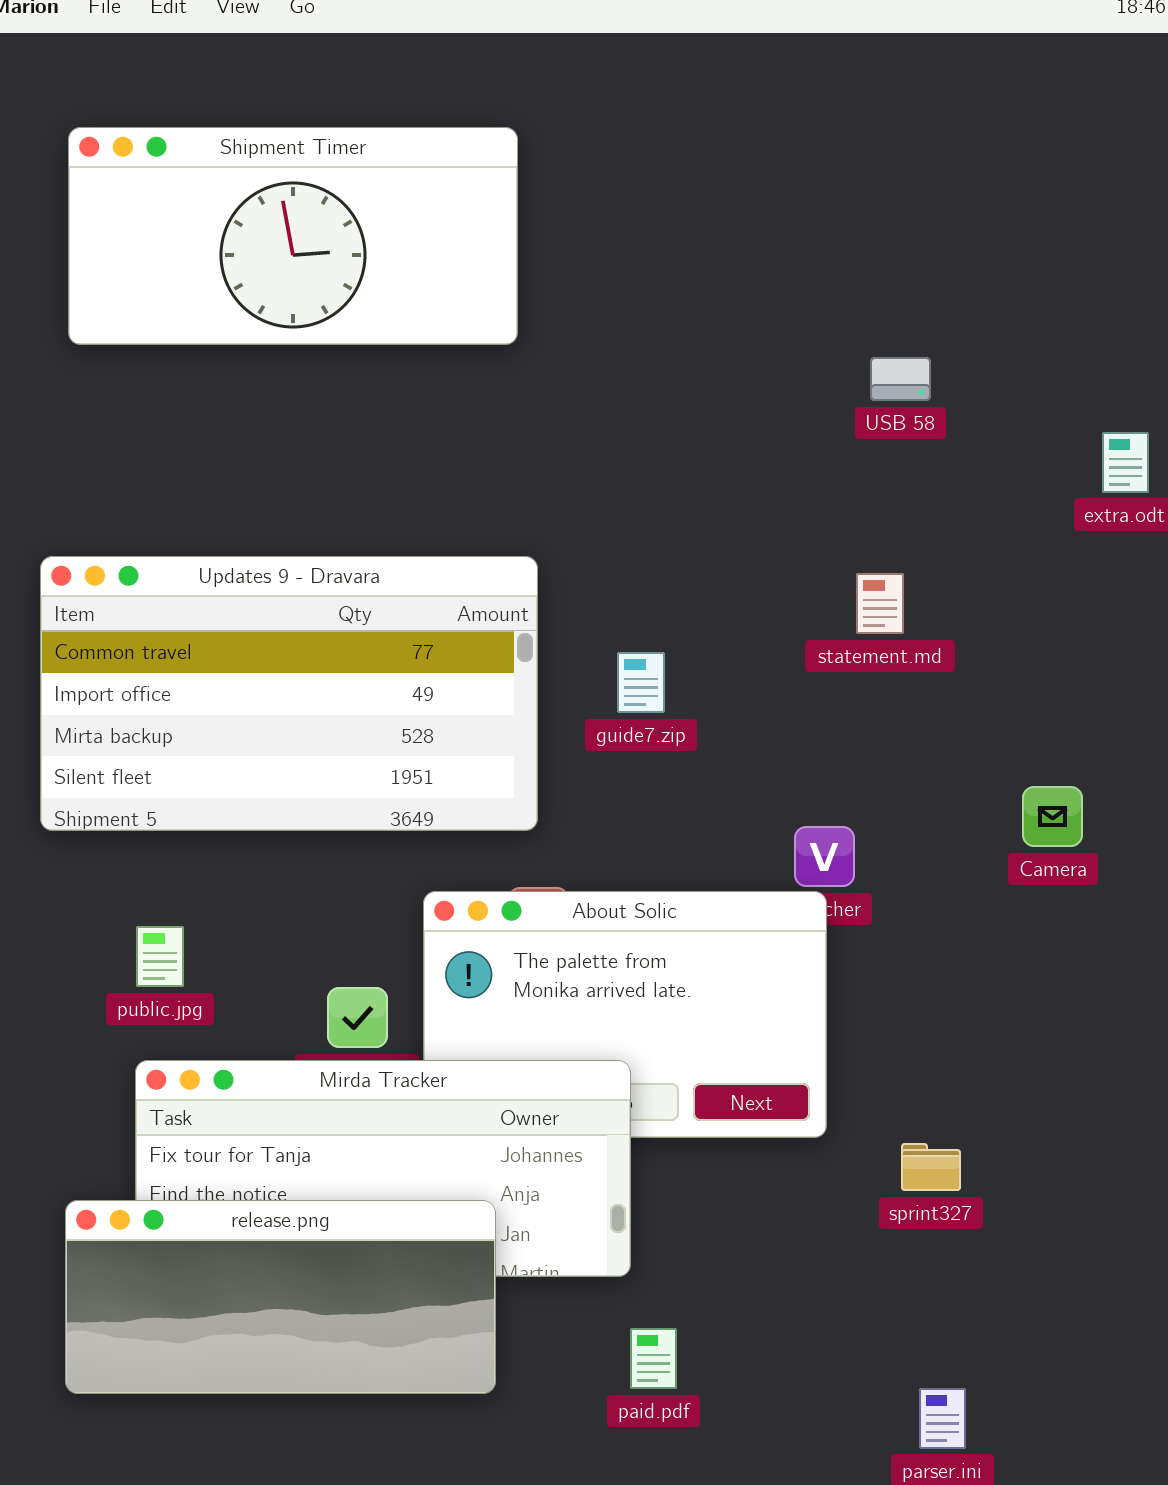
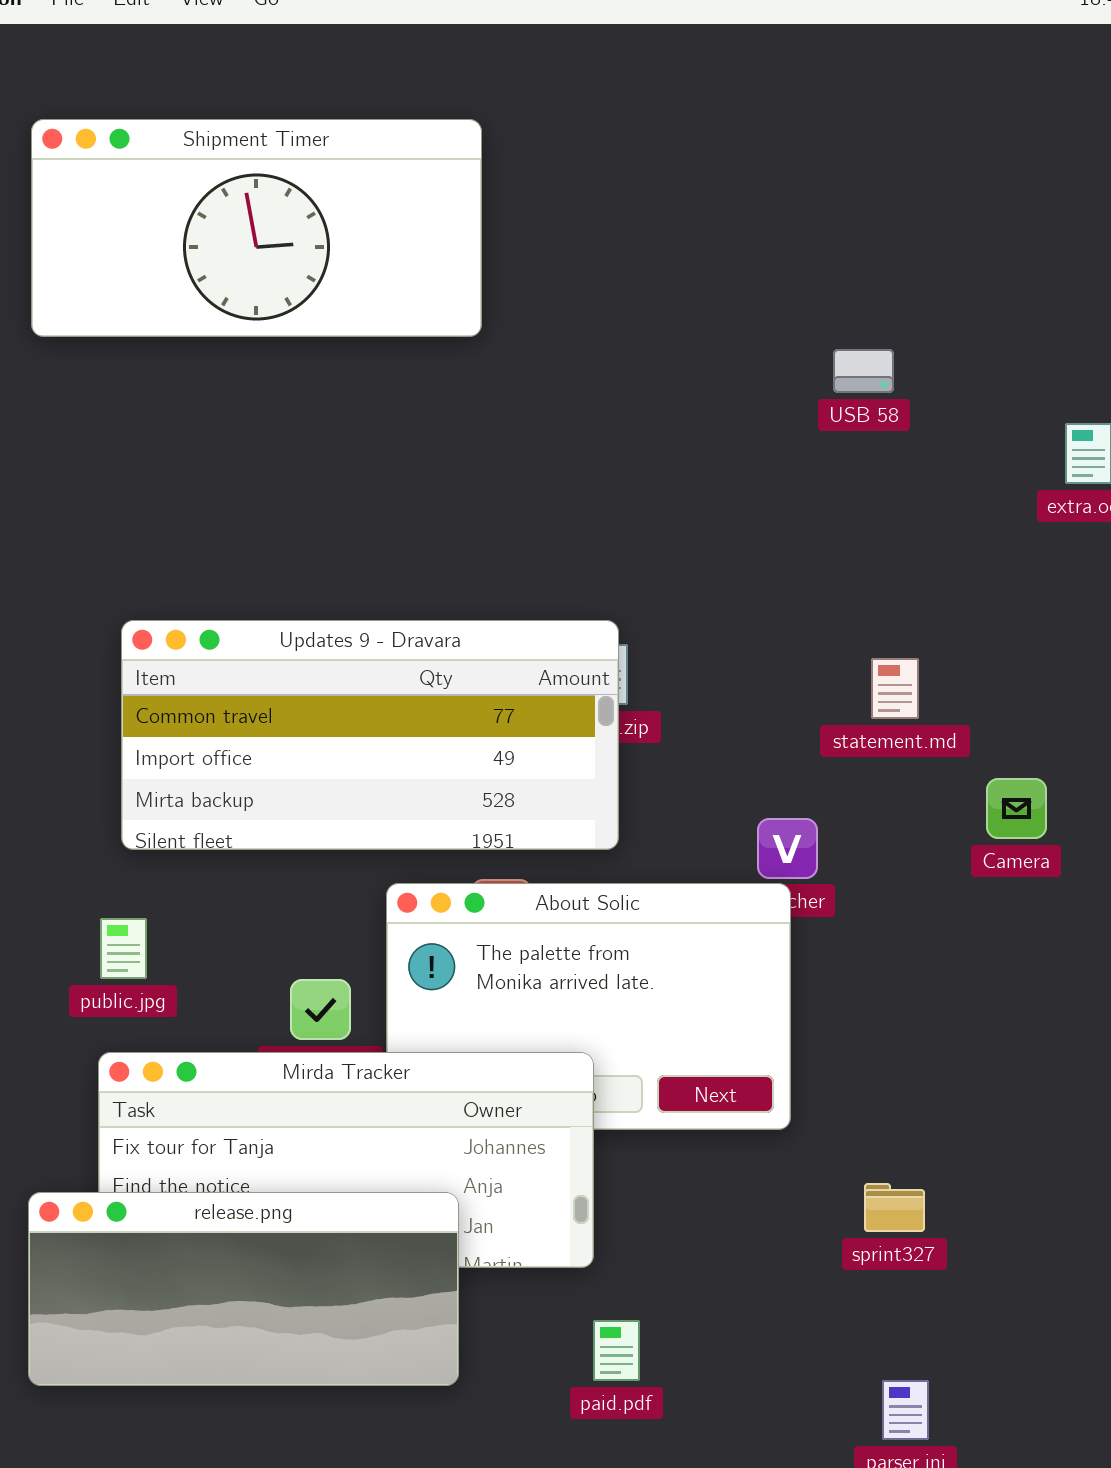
Updates 9 - Dravara: [40,556,538,831] -> [121,620,619,850], moved, resized
statement.md: [856,573,904,634] -> [871,658,919,719], moved
sprint327: [901,1143,961,1191] -> [864,1183,925,1232], moved

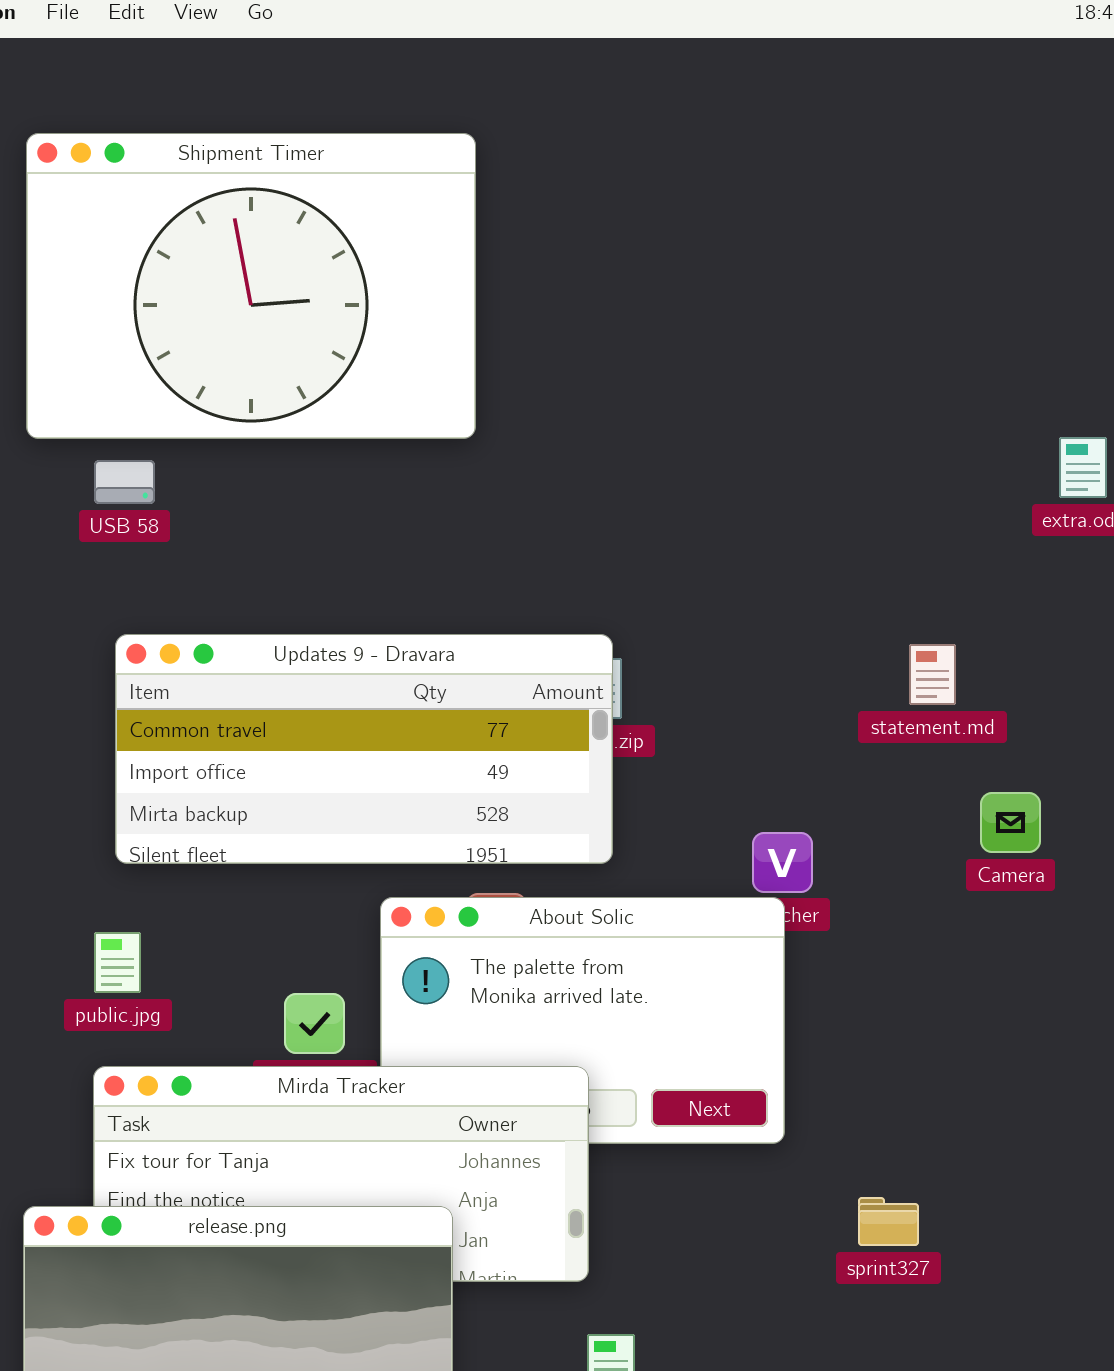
Shipment Timer: [31,119,482,337] -> [26,133,476,439], resized
USB 58: [833,349,894,393] -> [94,460,155,504], moved
statement.md: [871,658,919,719] -> [909,644,956,705], moved

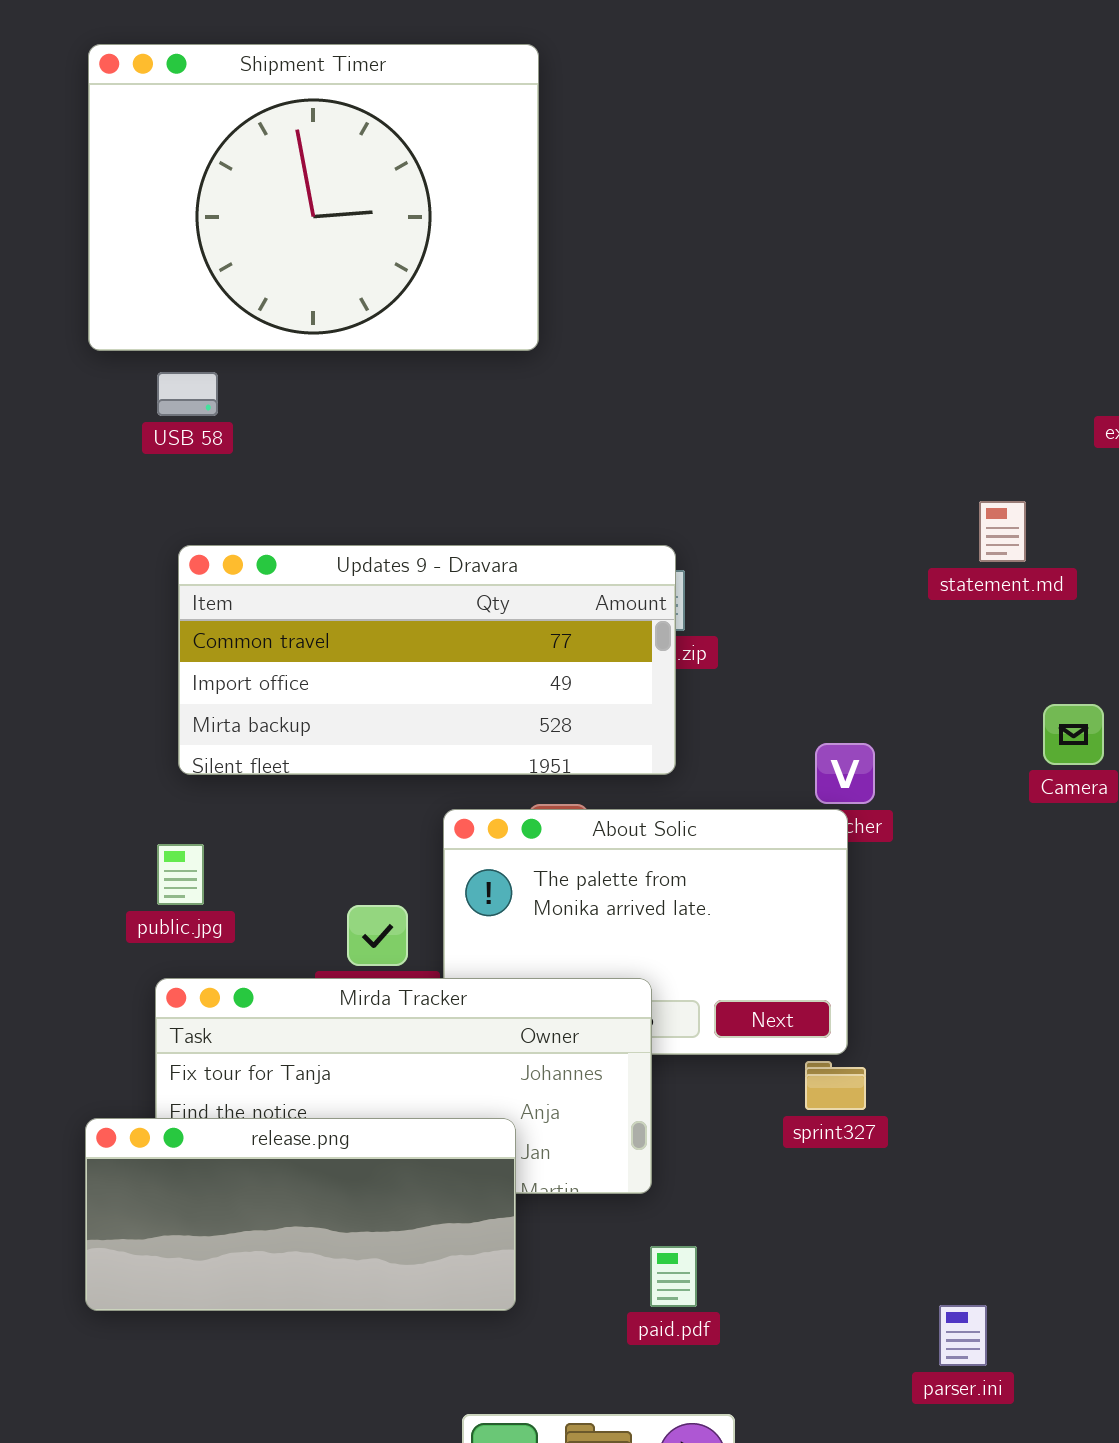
statement.md: [909,644,956,705] -> [979,501,1026,562], moved
sprint327: [858,1197,919,1246] -> [805,1061,866,1110], moved

